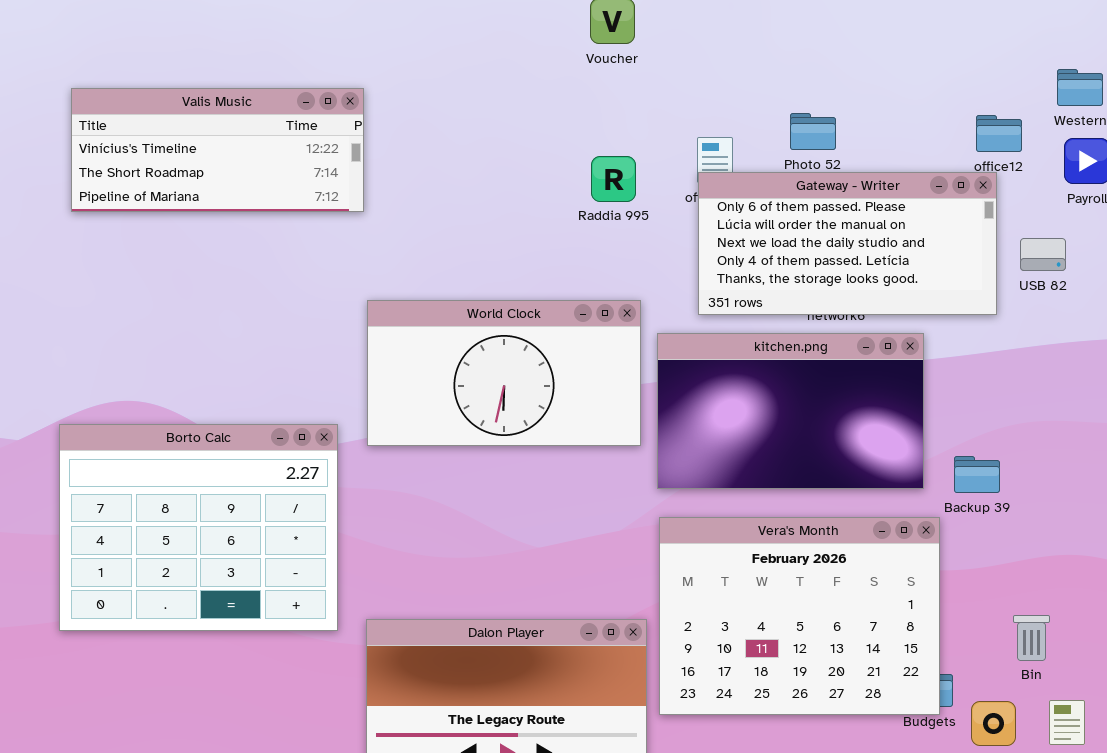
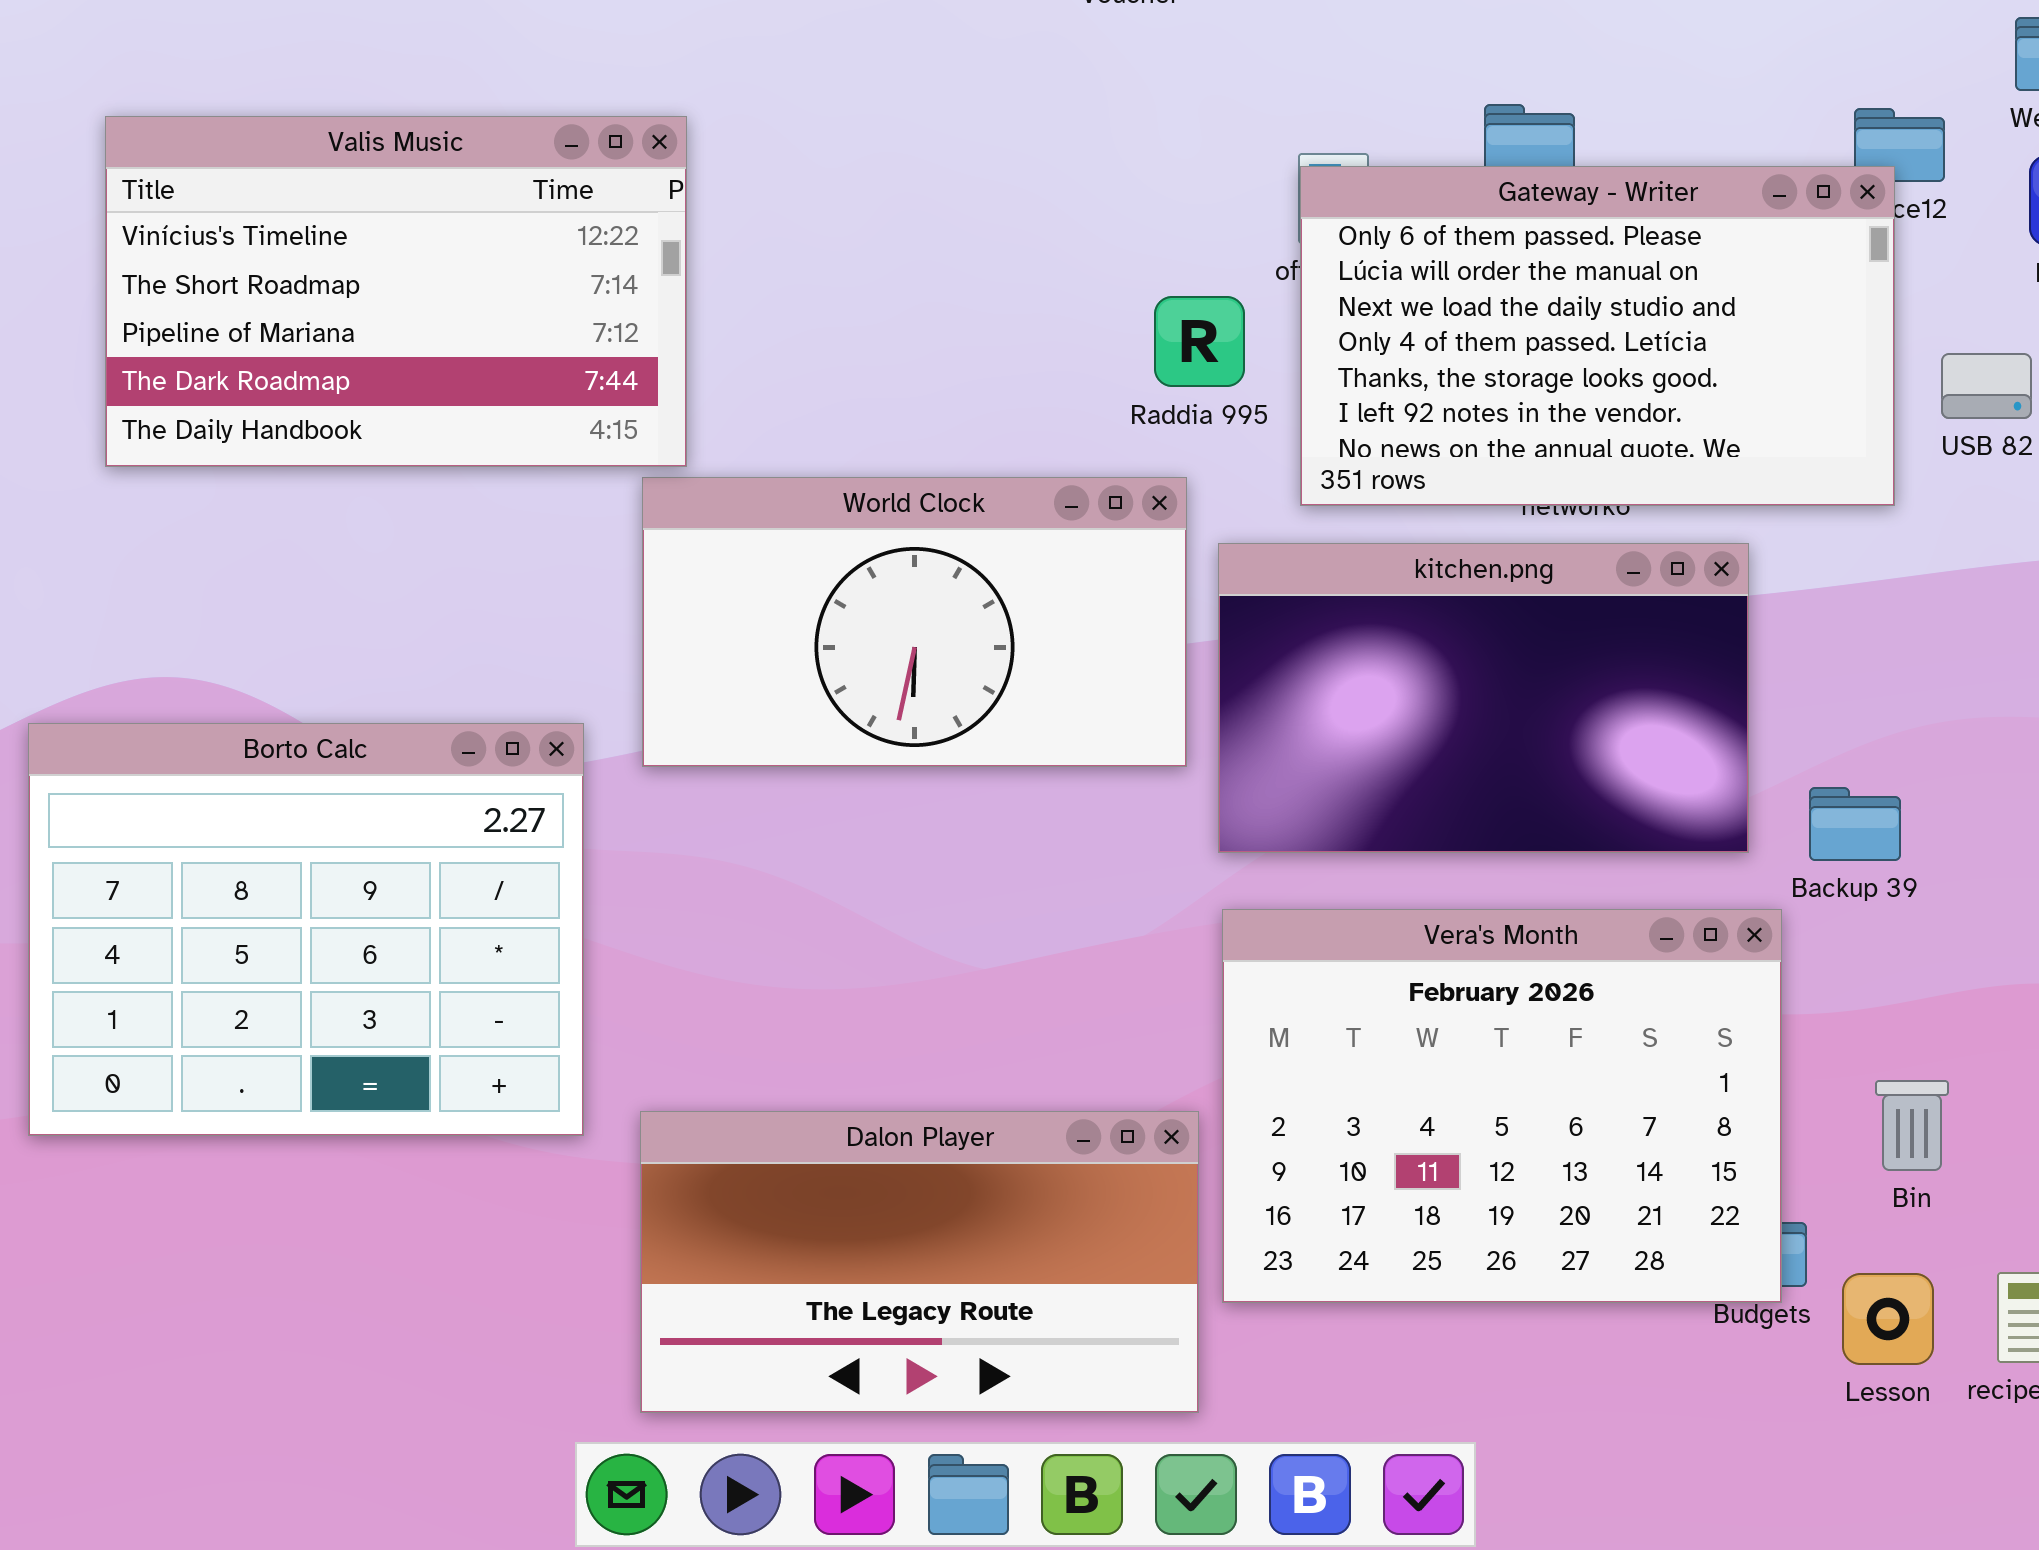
Valis Music: [71,88,364,212] -> [105,116,687,467], moved, resized
Raddia 995: [591,156,636,202] -> [1154,296,1245,387], moved
Gateway - Writer: [698,172,997,315] -> [1300,166,1895,506], resized
Bin: [1013,615,1050,661] -> [1875,1080,1949,1171], moved

